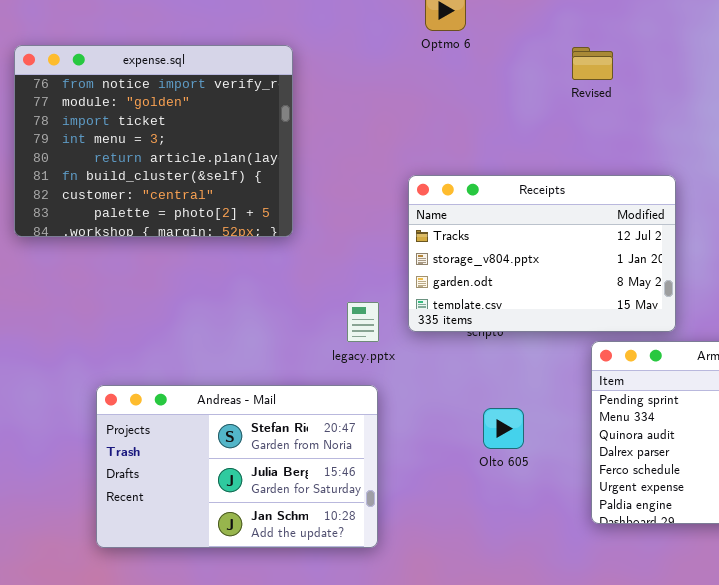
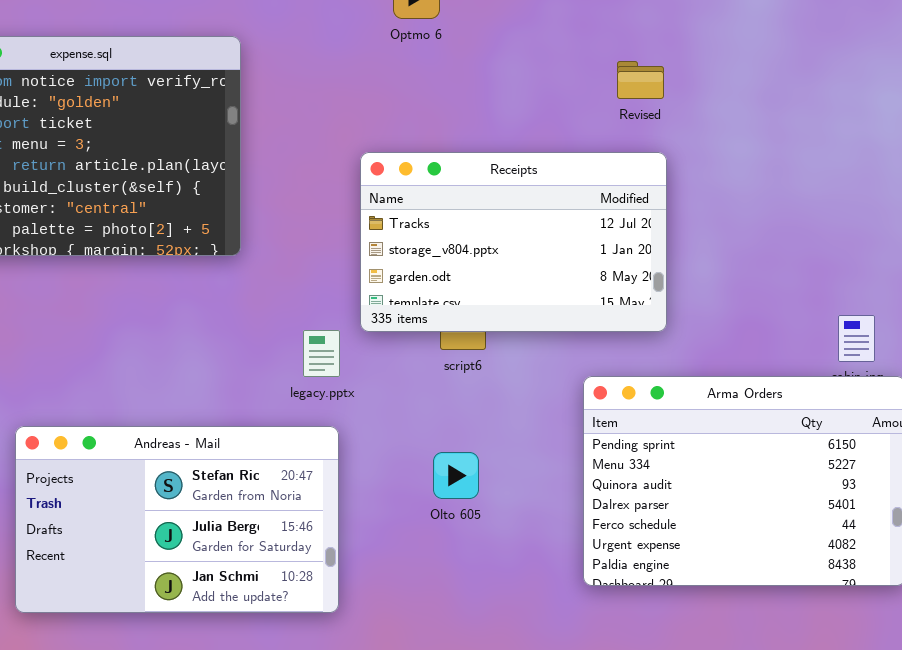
Revised: [572,47,613,80] -> [617,61,664,99], moved
Receipts: [408,175,676,332] -> [360,152,667,332], moved
Olto 605: [483,408,524,449] -> [433,452,479,499], moved

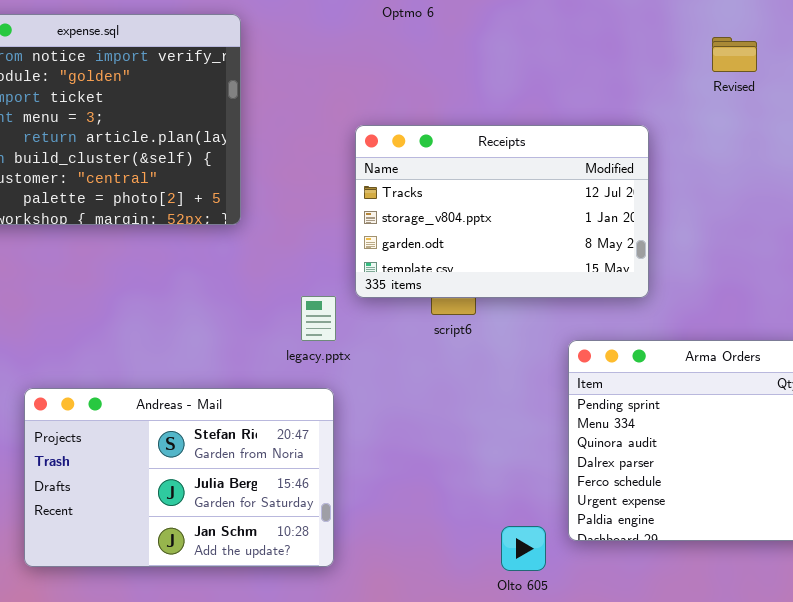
Revised: [617,61,664,99] -> [712,37,757,72], moved
Olto 605: [433,452,479,499] -> [501,526,546,571], moved

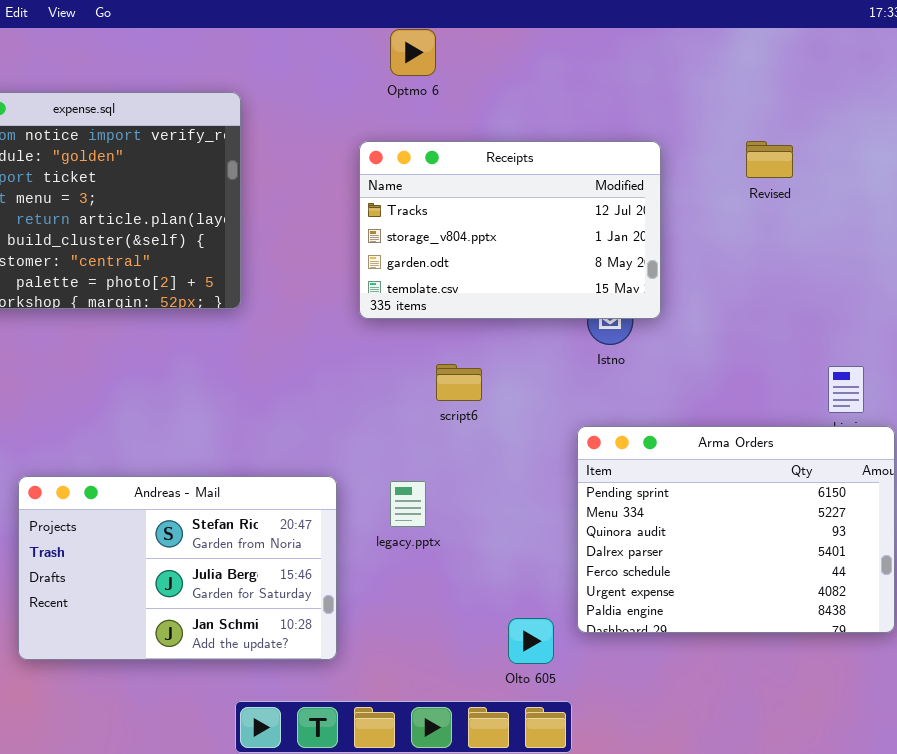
Revised: [712,37,757,72] -> [746,141,793,178], moved
Receipts: [355,125,649,298] -> [359,141,661,319], moved
legacy.pptx: [301,296,336,341] -> [390,481,426,527], moved

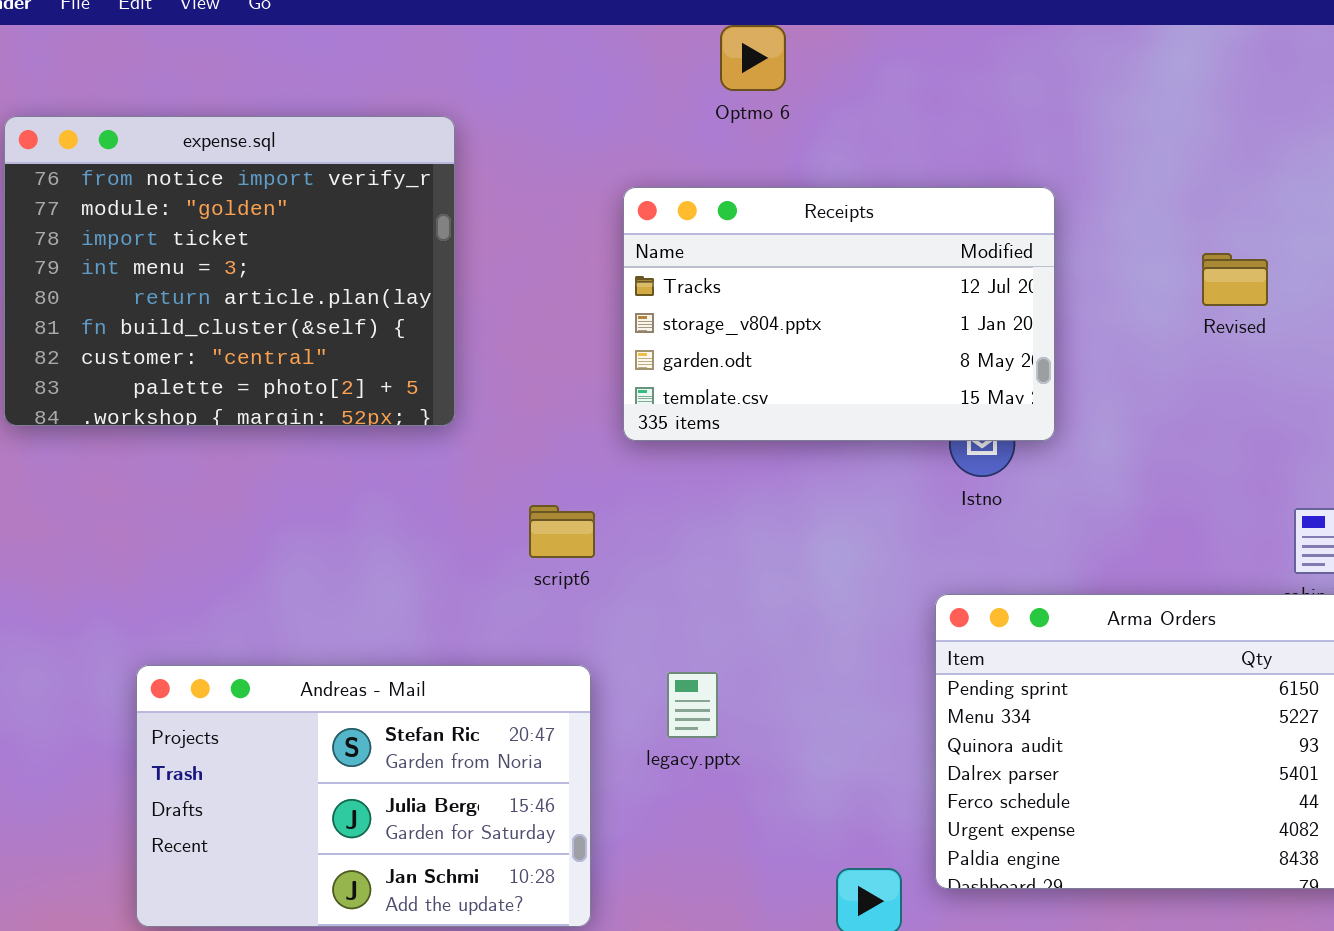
Optmo 6: [390,29,436,76] -> [720,25,786,91], moved
Revised: [746,141,793,178] -> [1202,253,1268,306], moved
script6: [436,364,482,401] -> [529,505,595,558], moved

